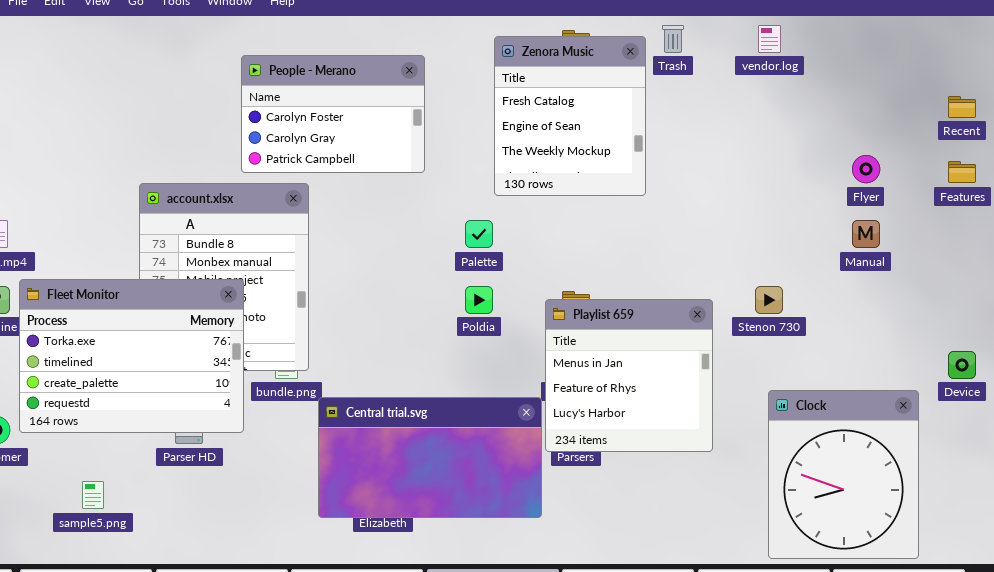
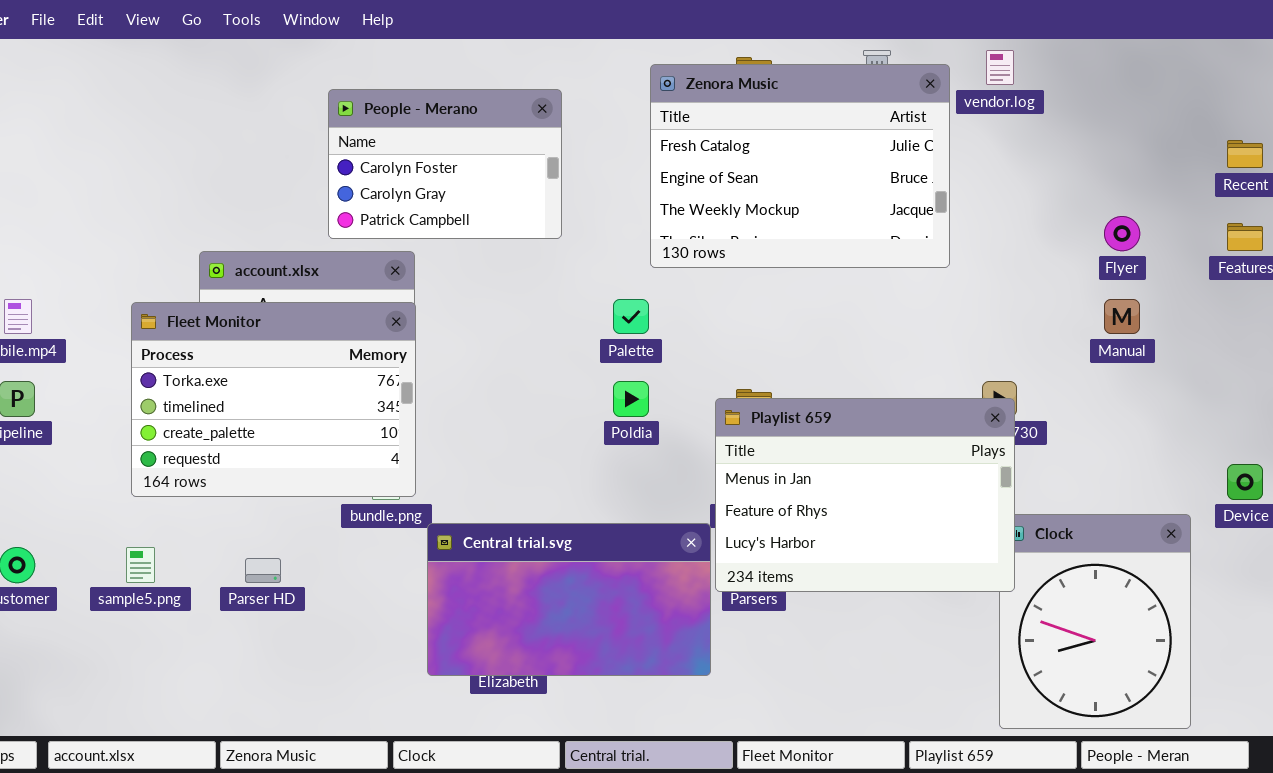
Zenora Music: [494,36,646,196] -> [650,64,950,268], resized
Fleet Monitor: [19,279,244,433] -> [131,302,416,497], moved
Playlist 659: [545,299,713,452] -> [715,398,1015,592], resized
sample5.png: [82,481,104,509] -> [126,547,155,583], moved

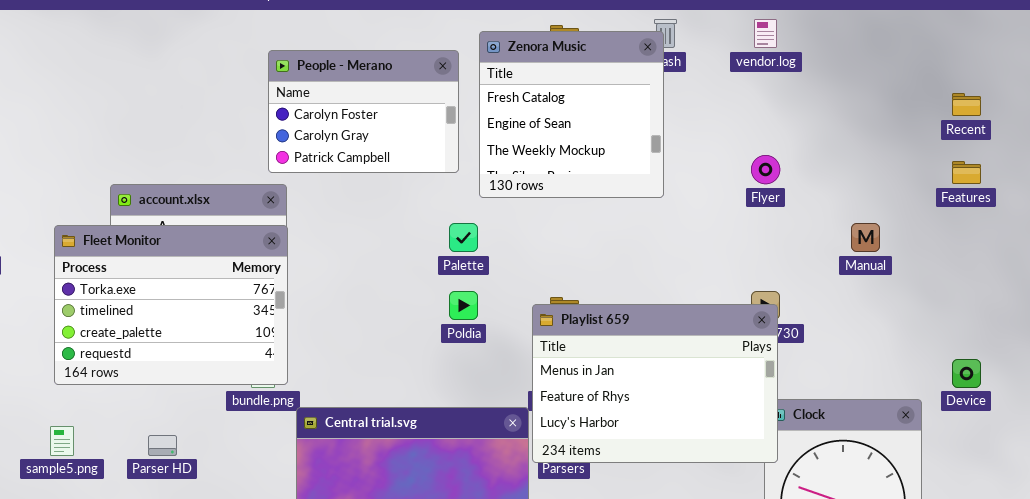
Zenora Music: [650,64,950,268] -> [479,31,664,198], resized
People - Merano: [328,89,562,239] -> [268,50,459,173], moved
Flyer: [1104,216,1140,251] -> [751,155,780,184], moved

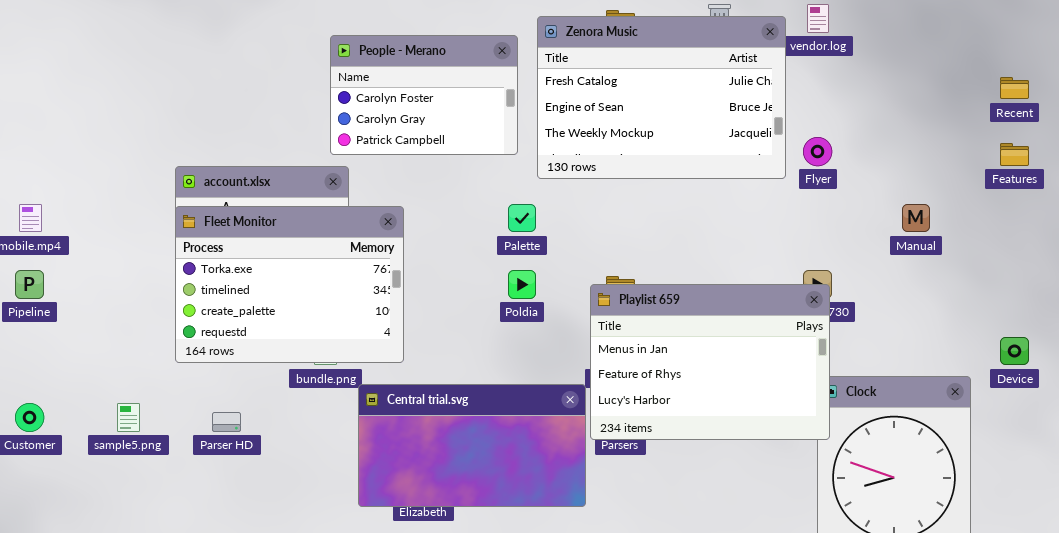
Zenora Music: [479,31,664,198] -> [537,16,786,179], resized
Fleet Monitor: [54,225,288,385] -> [175,206,404,363], moved

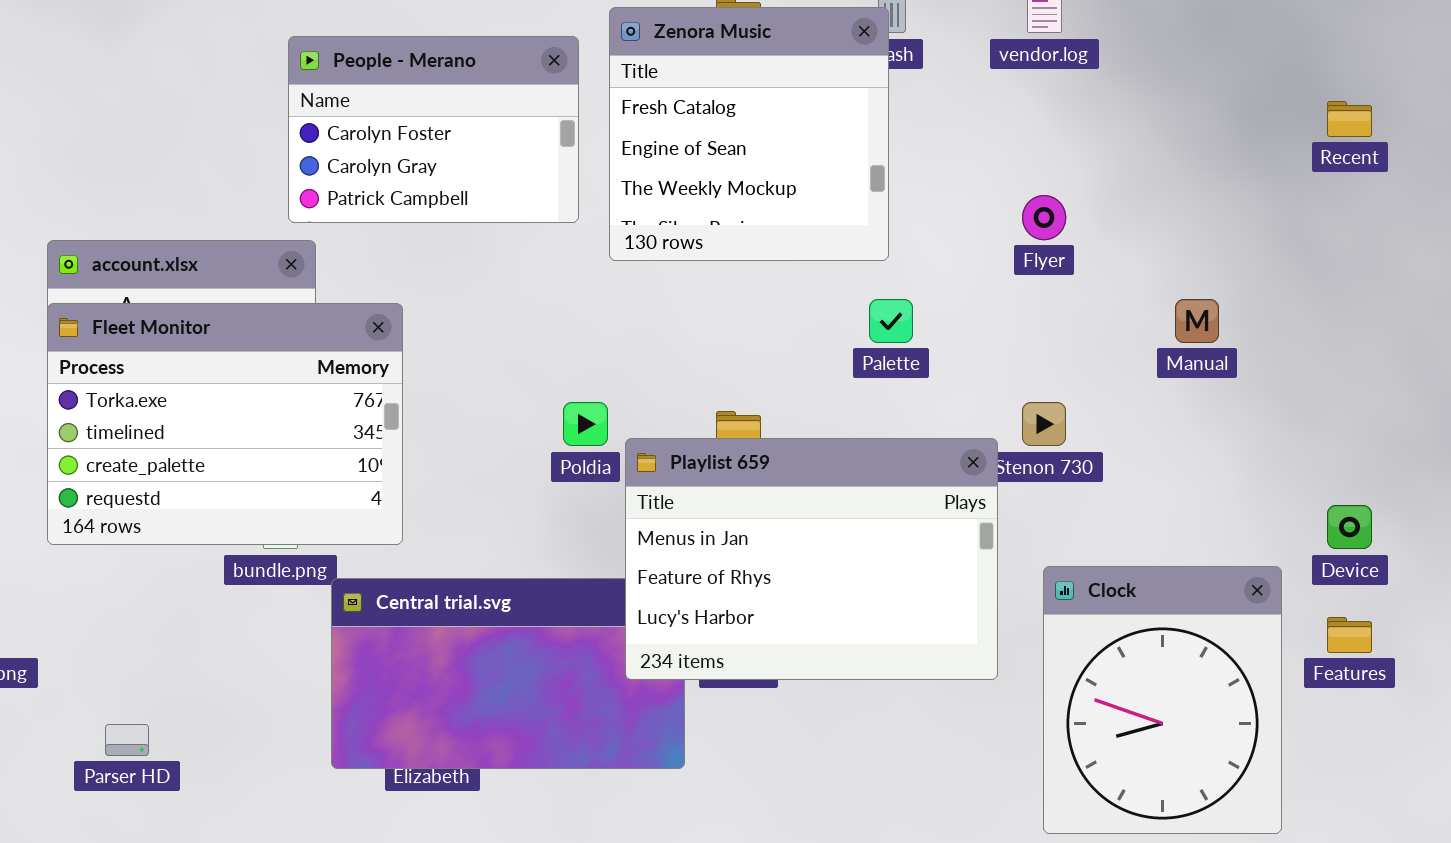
Zenora Music: [537,16,786,179] -> [609,7,889,261], resized
Features: [1000,143,1029,166] -> [1327,617,1372,653], moved
Palette: [508,204,536,232] -> [869,299,913,343], moved
Playlist 659: [590,284,830,440] -> [625,438,998,680], moved
Parser HD: [212,412,241,432] -> [105,724,149,756], moved

